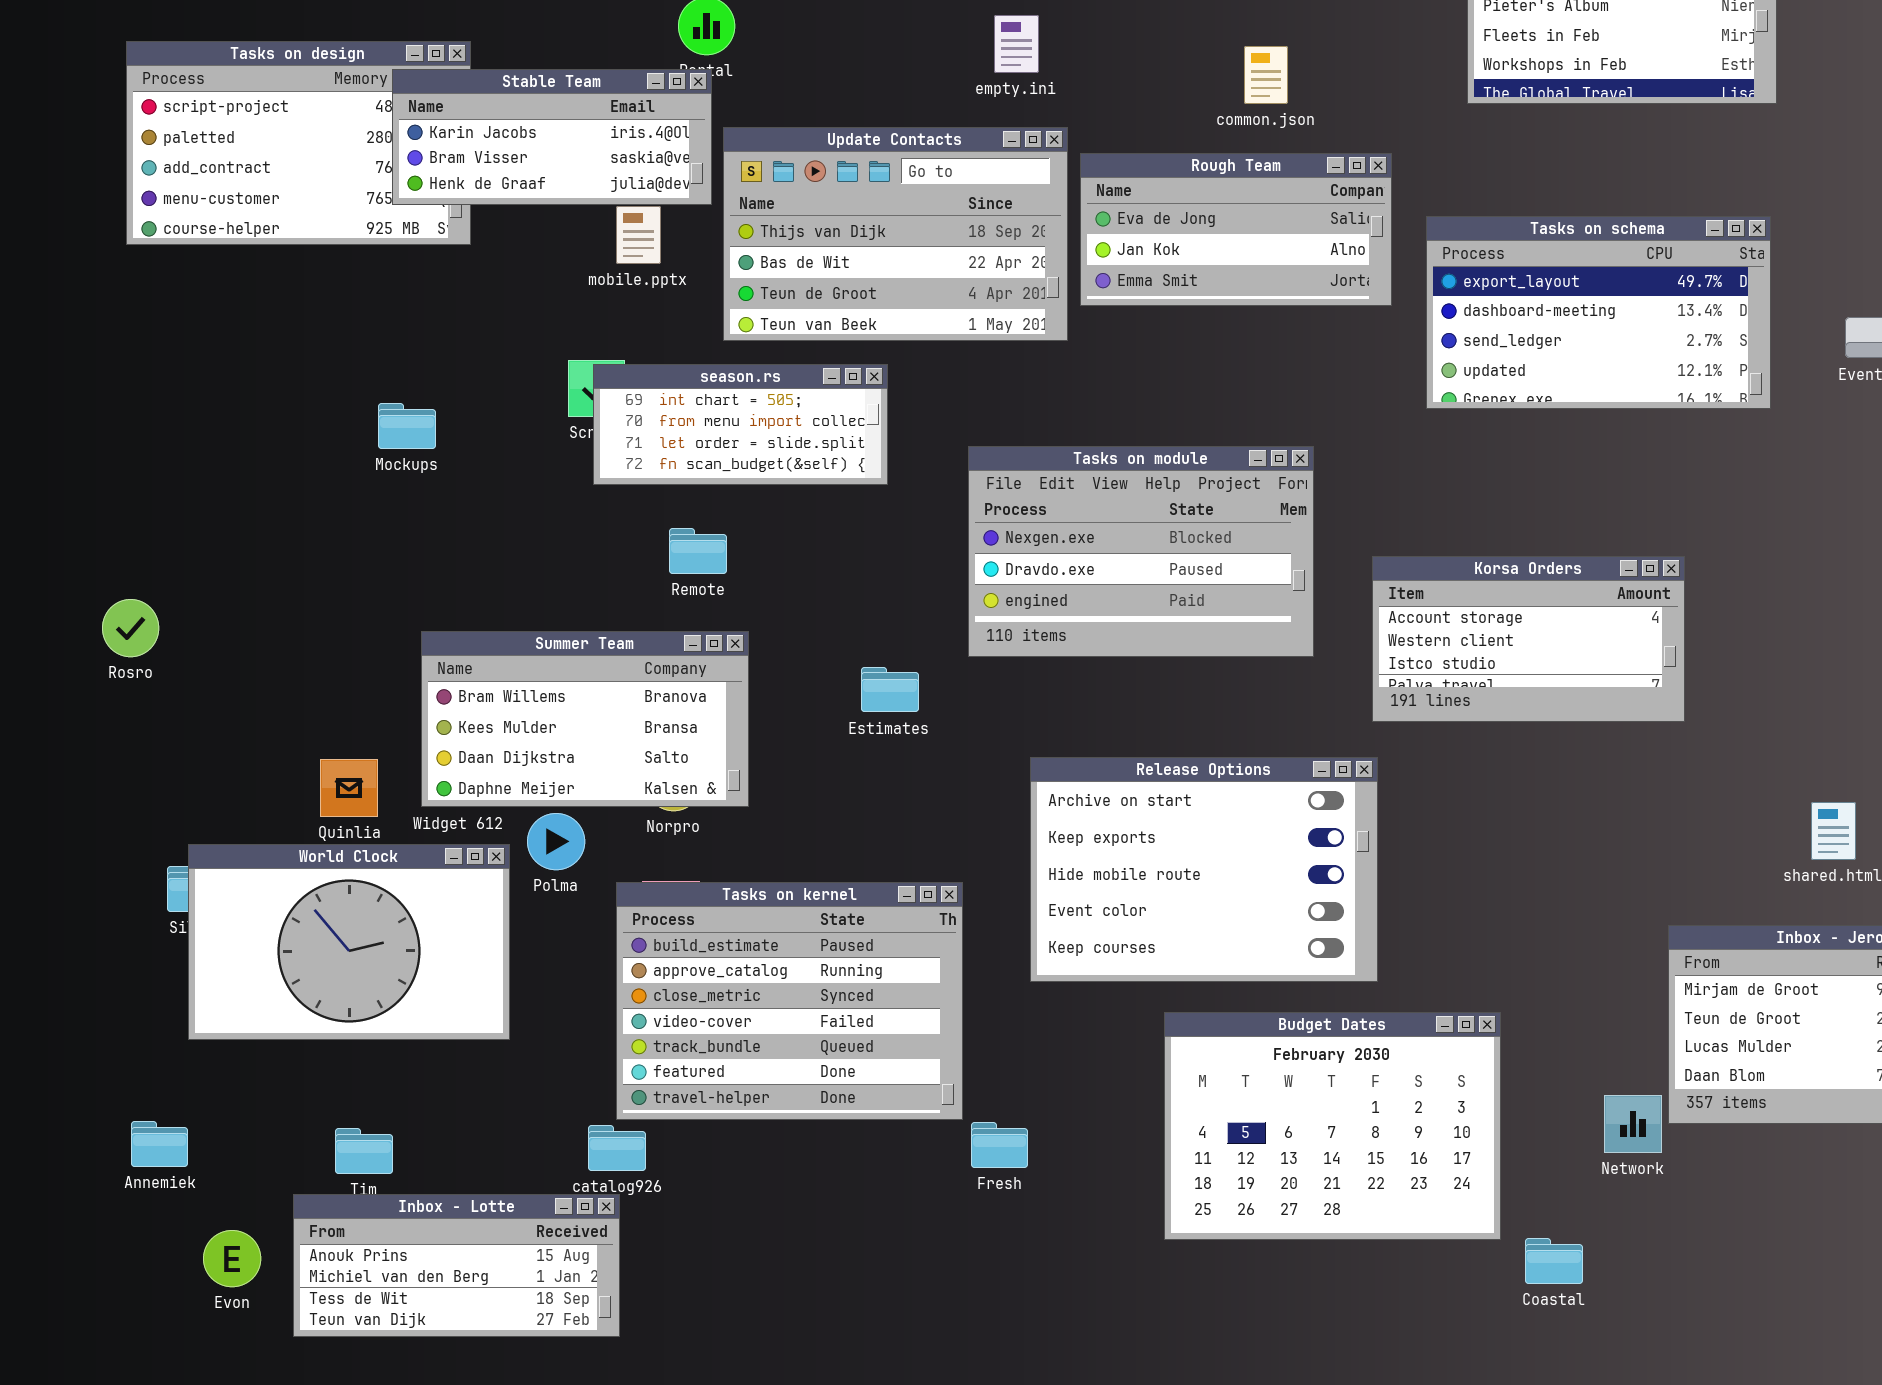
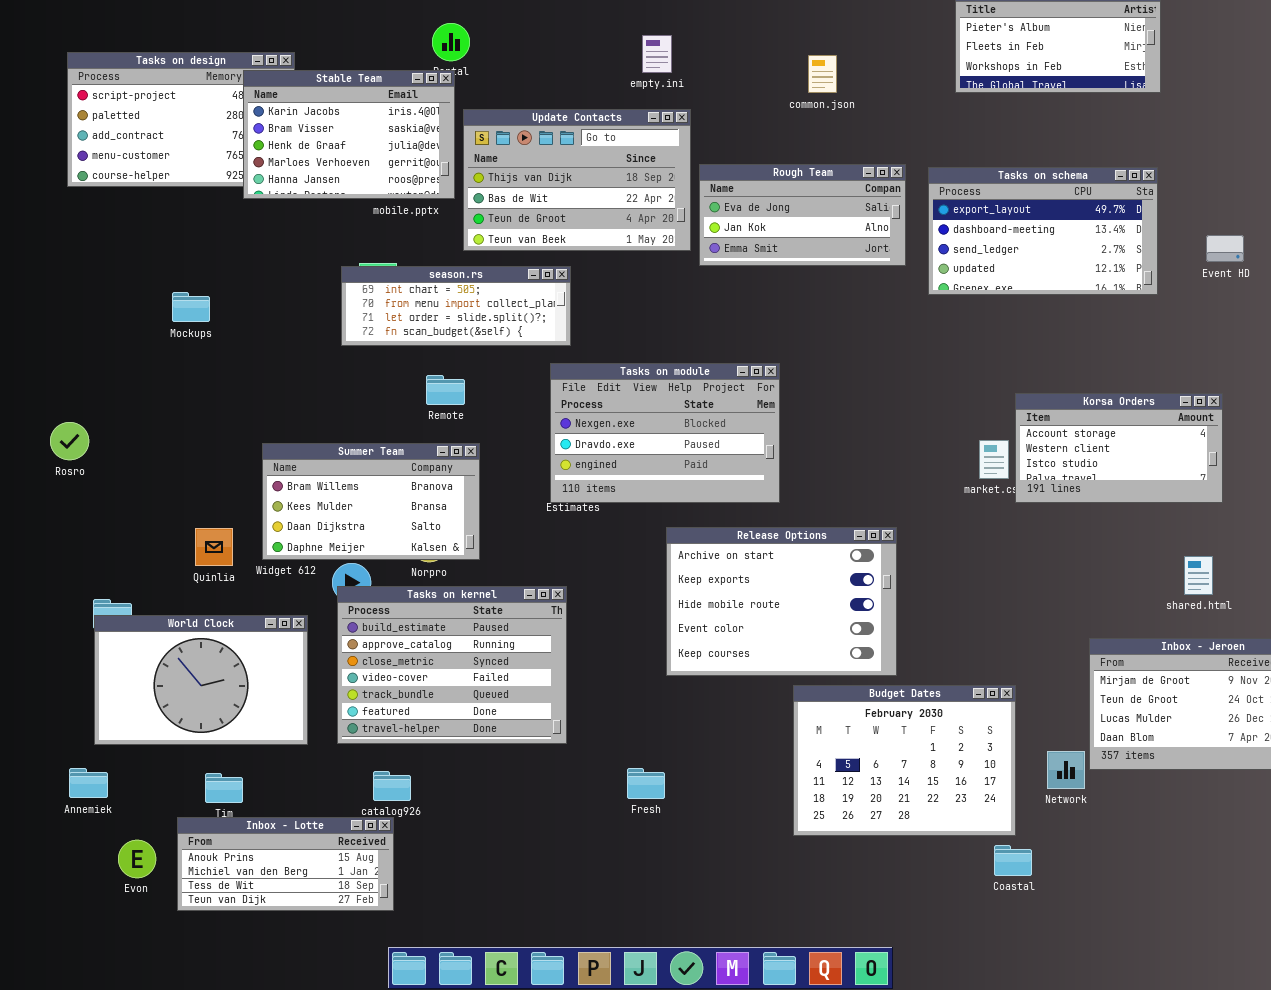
Stable Team: [392,69,712,205] -> [243,70,455,199], resized
Rough Team: [1080,153,1392,306] -> [699,164,906,266], moved
season.rs: [593,364,888,485] -> [341,266,571,346], resized
Mockups: [378,403,436,449] -> [172,292,210,322], moved
Tasks on module: [968,446,1314,657] -> [550,363,780,503], moved
Korsa Orders: [1372,556,1685,722] -> [1015,393,1223,503], moved
World Clock: [188,844,510,1040] -> [94,615,308,745], moved
Tasks on kernel: [616,882,963,1120] -> [337,586,567,744], moved
Budget Dates: [1164,1012,1501,1240] -> [793,685,1016,836], moved

